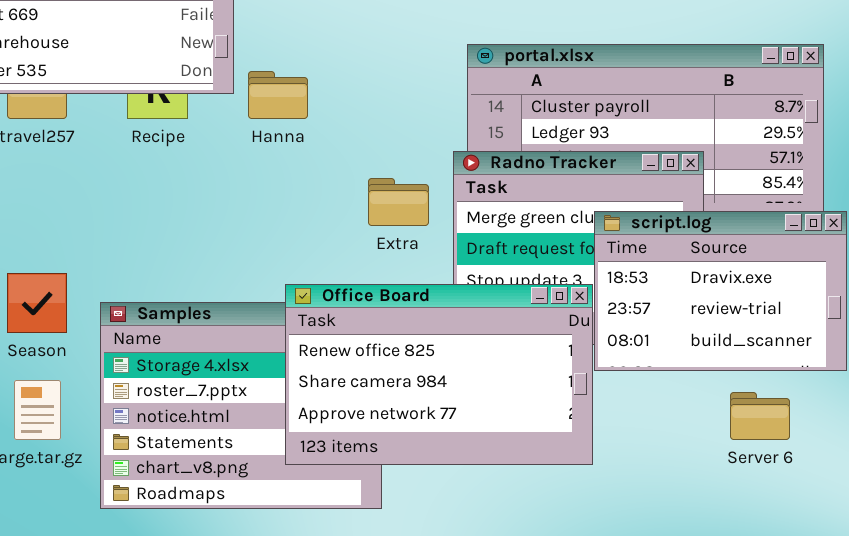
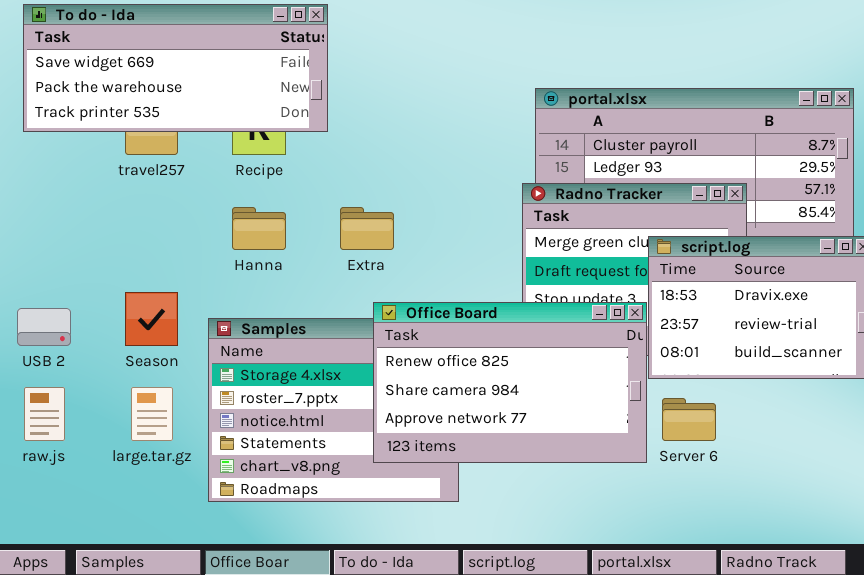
Hanna: [248,71,308,119] -> [232,207,286,250], moved
Extra: [368,178,429,226] -> [340,207,394,250], moved
Server 6: [730,392,790,440] -> [662,398,716,441], moved

